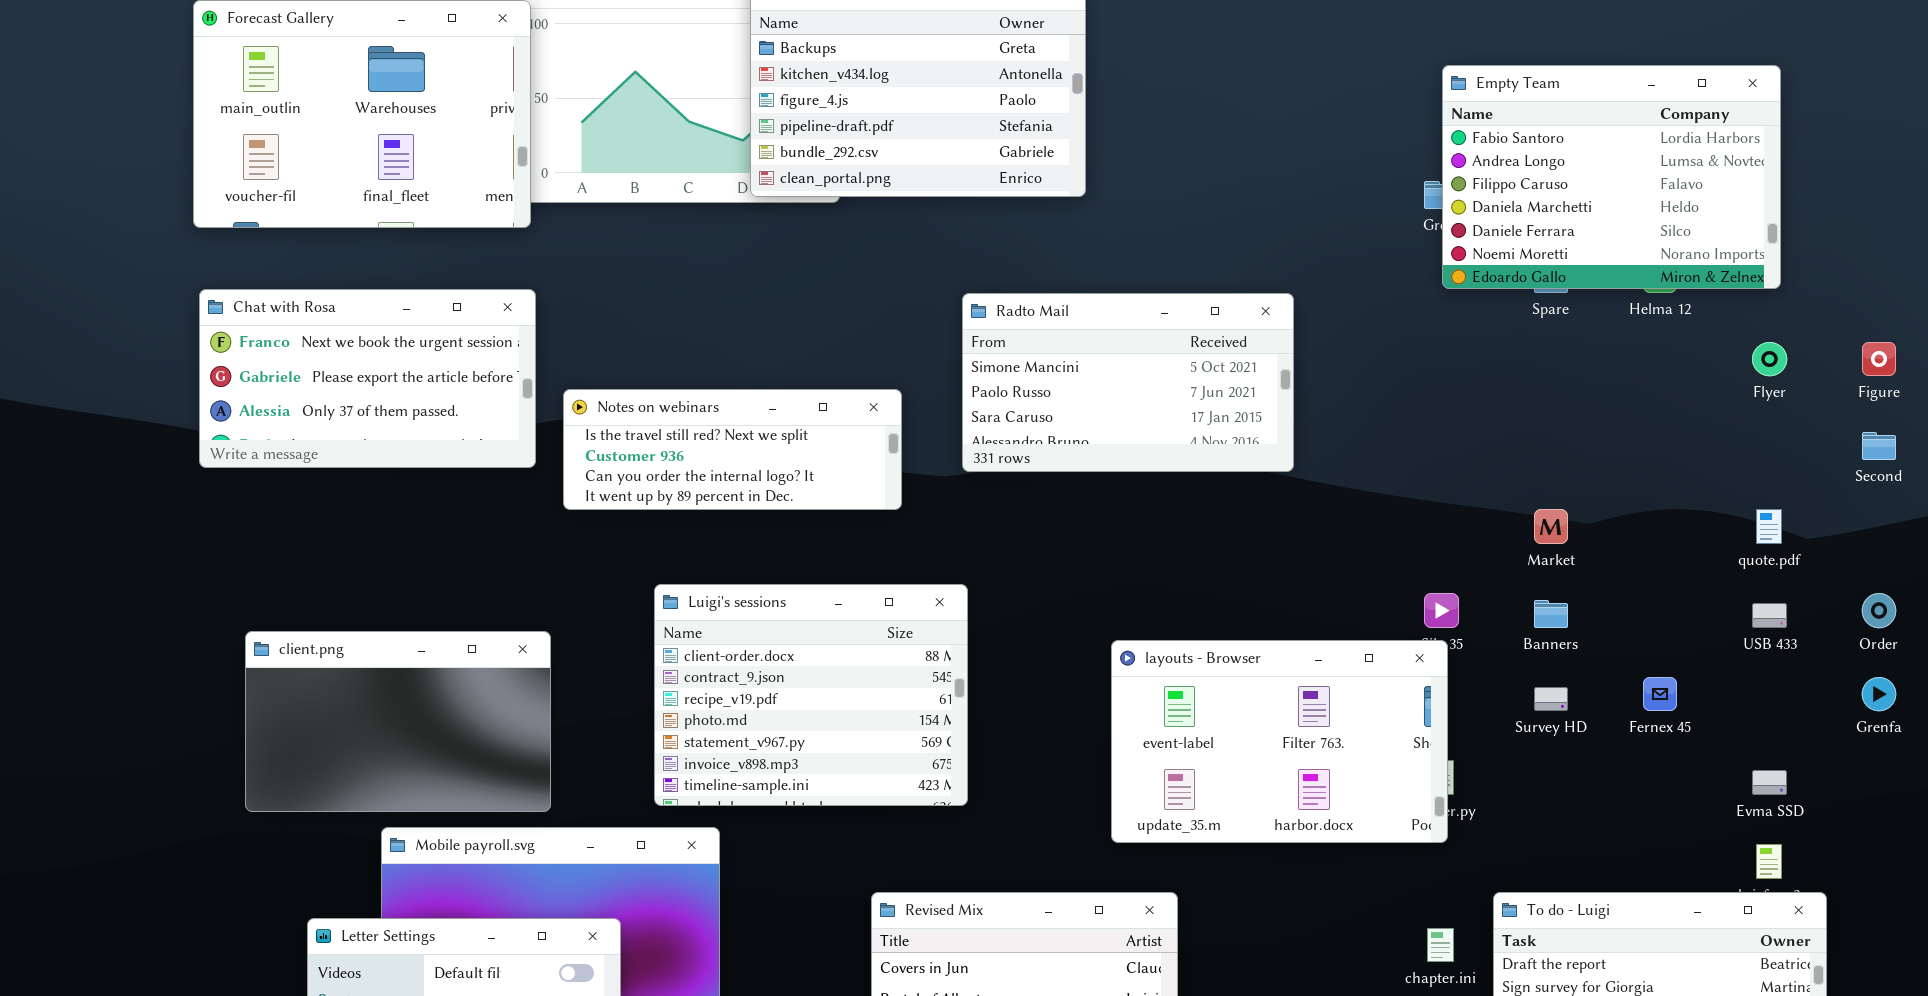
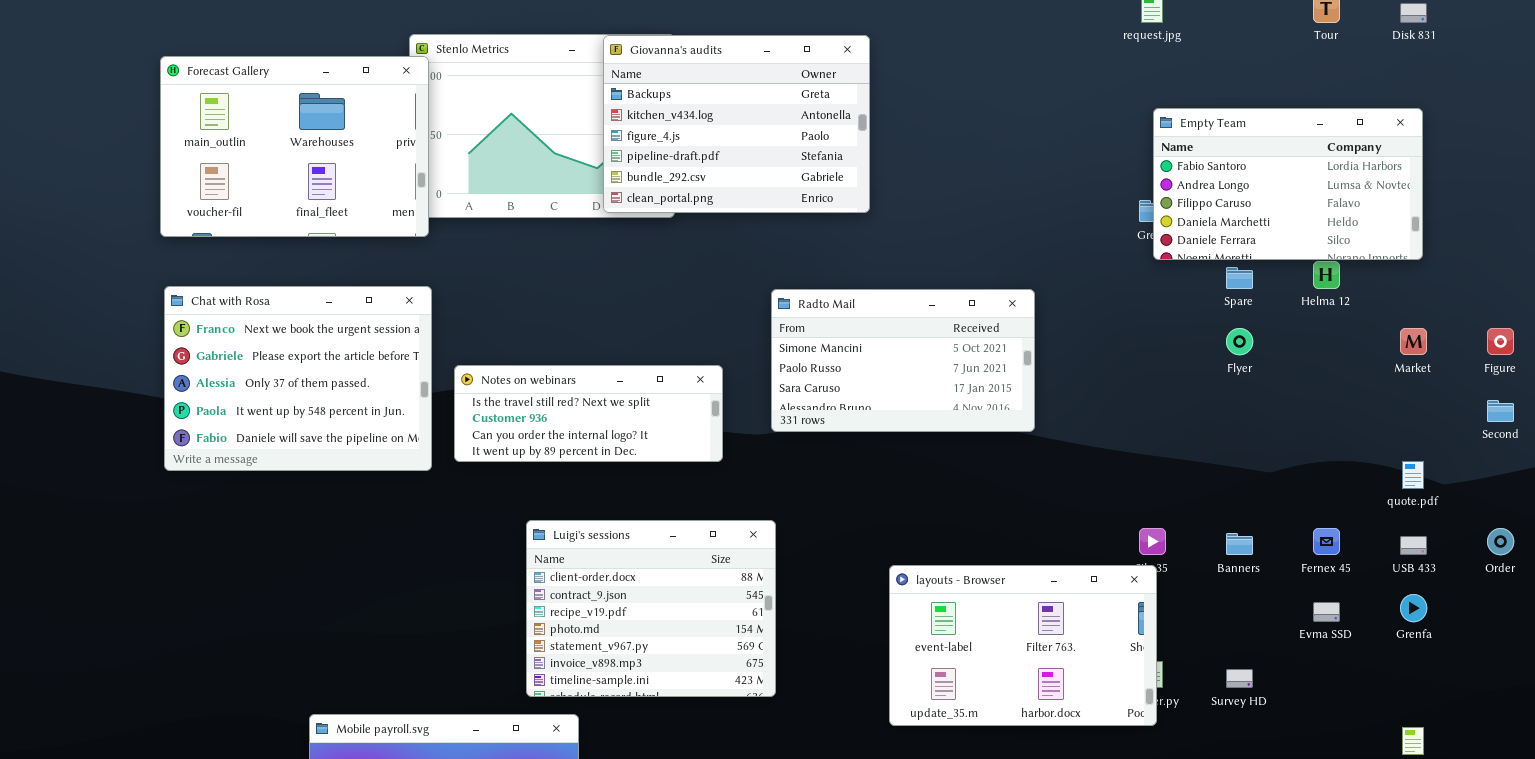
Empty Team: [1442,65,1781,289] -> [1153,108,1423,260], resized
Chat with Rosa: [199,289,536,468] -> [164,286,432,471], resized
Flyer: [1752,342,1787,376] -> [1226,328,1253,355], moved
Market: [1534,509,1568,544] -> [1400,328,1427,355], moved
client.png: [245,631,551,812] -> none, closed
Fernex 45: [1643,677,1677,711] -> [1313,528,1340,555], moved
Grenfa: [1862,677,1896,711] -> [1400,594,1427,622], moved
Survey HD: [1534,687,1568,711] -> [1226,669,1253,688], moved
Evma SSD: [1752,770,1787,795] -> [1313,602,1340,622], moved

